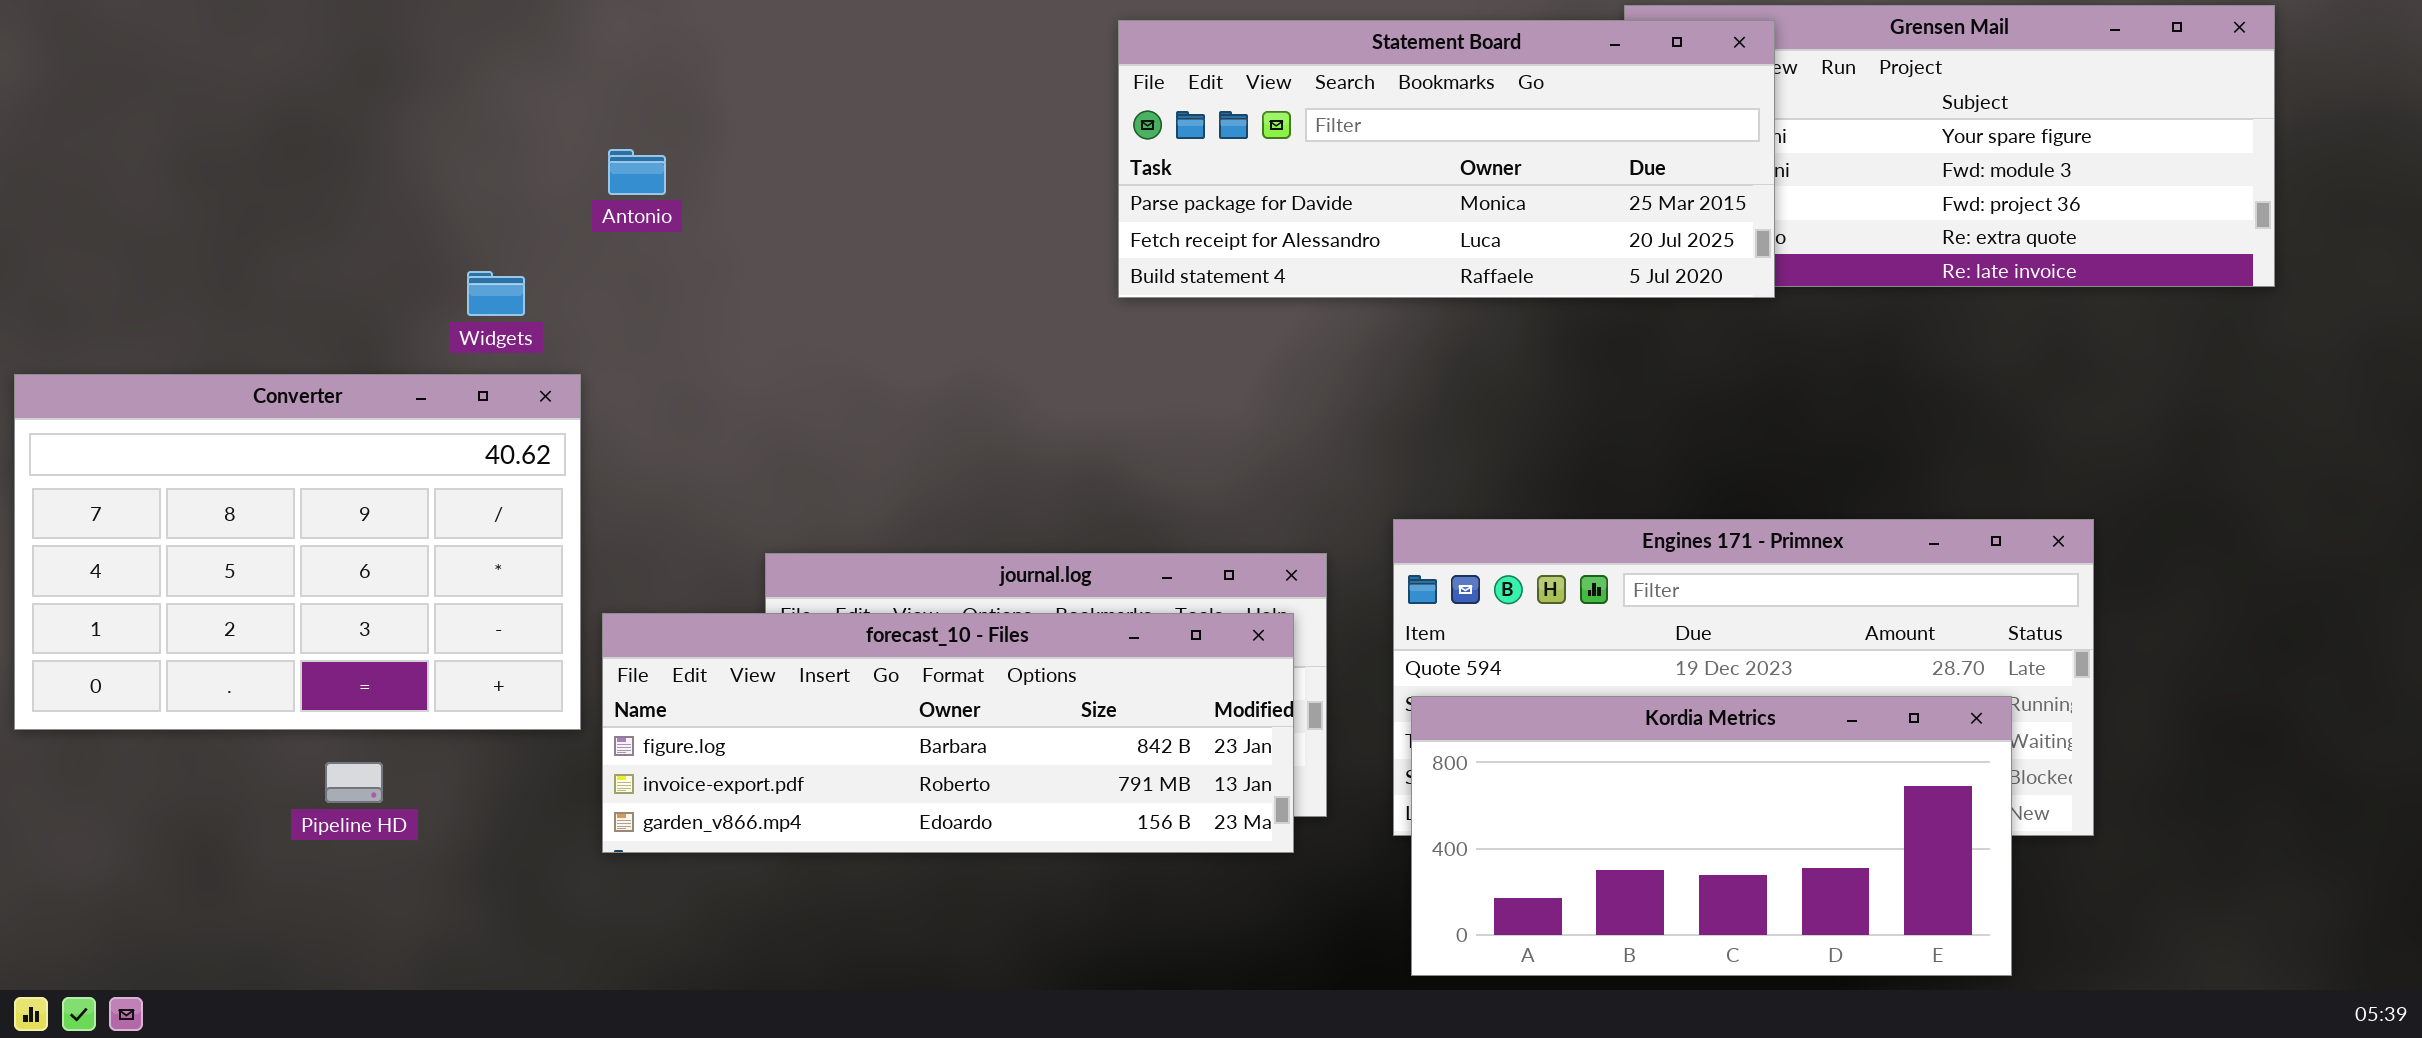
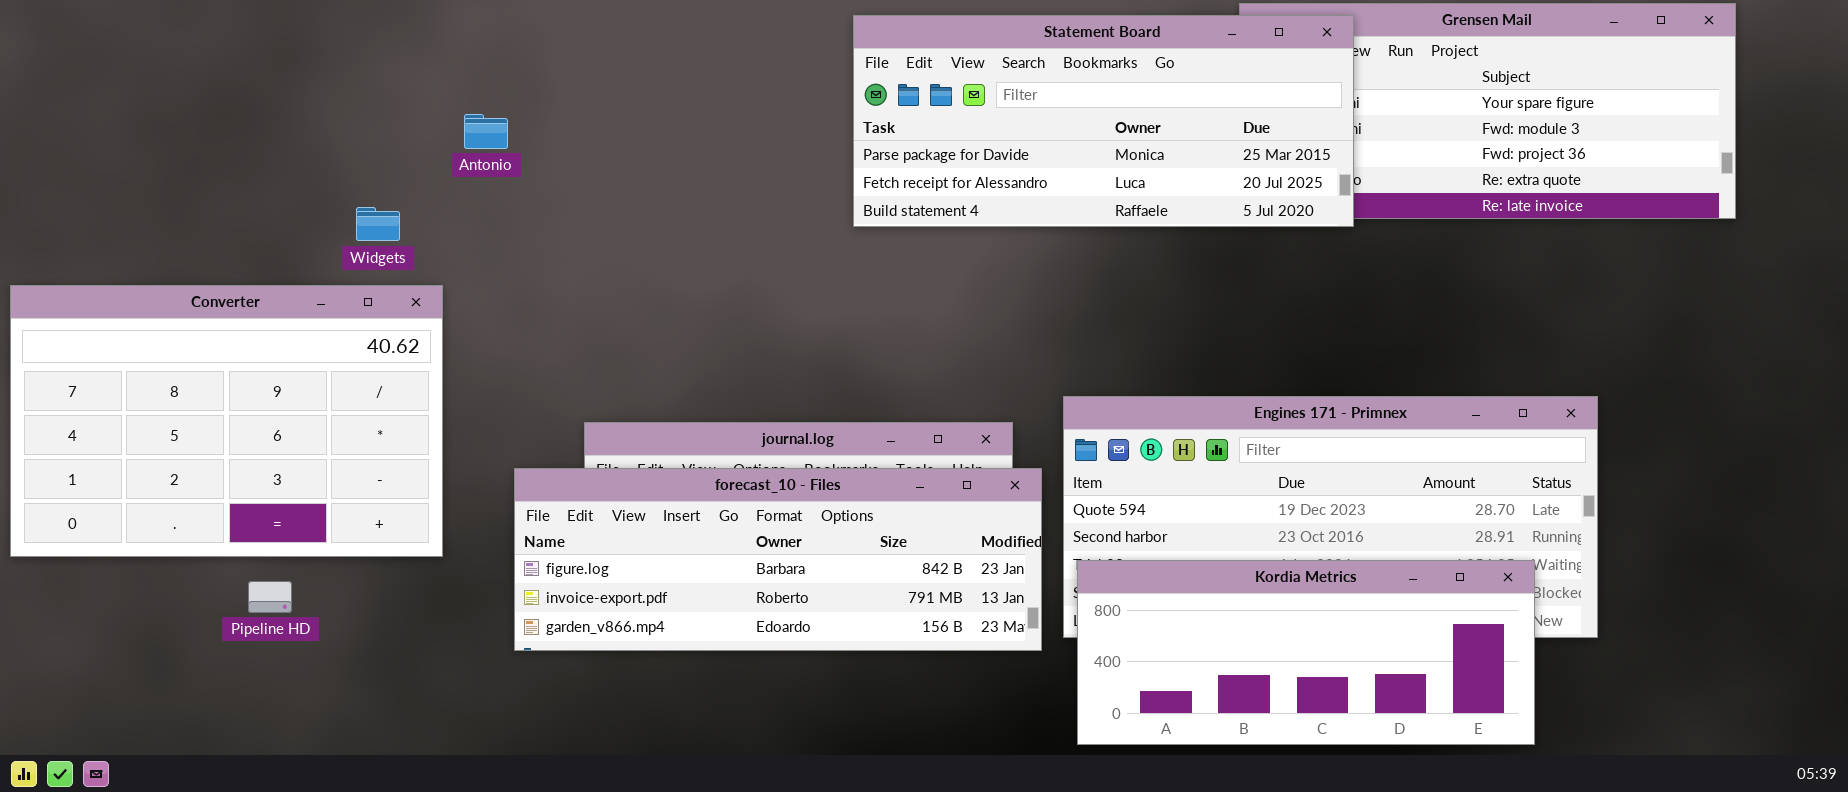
forecast_10 - Files: [602,613,1294,853] -> [514,468,1042,651], moved
Kordia Metrics: [1411,696,2012,976] -> [1077,560,1535,745], resized

